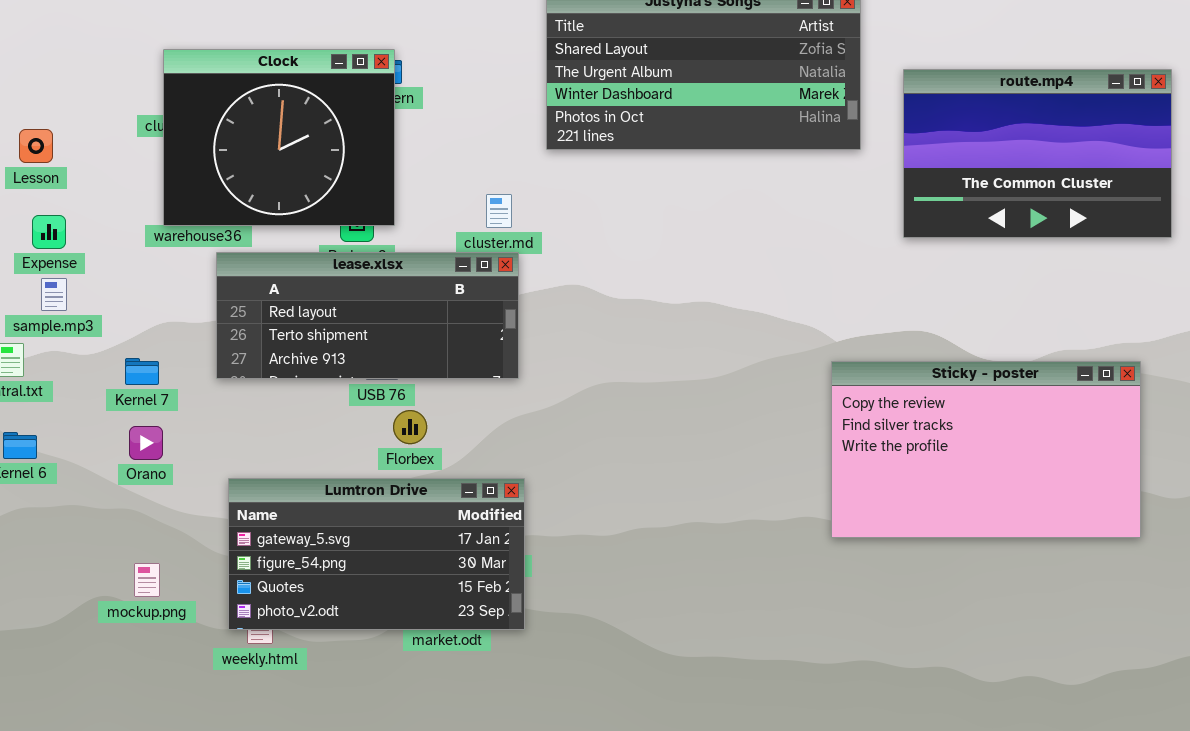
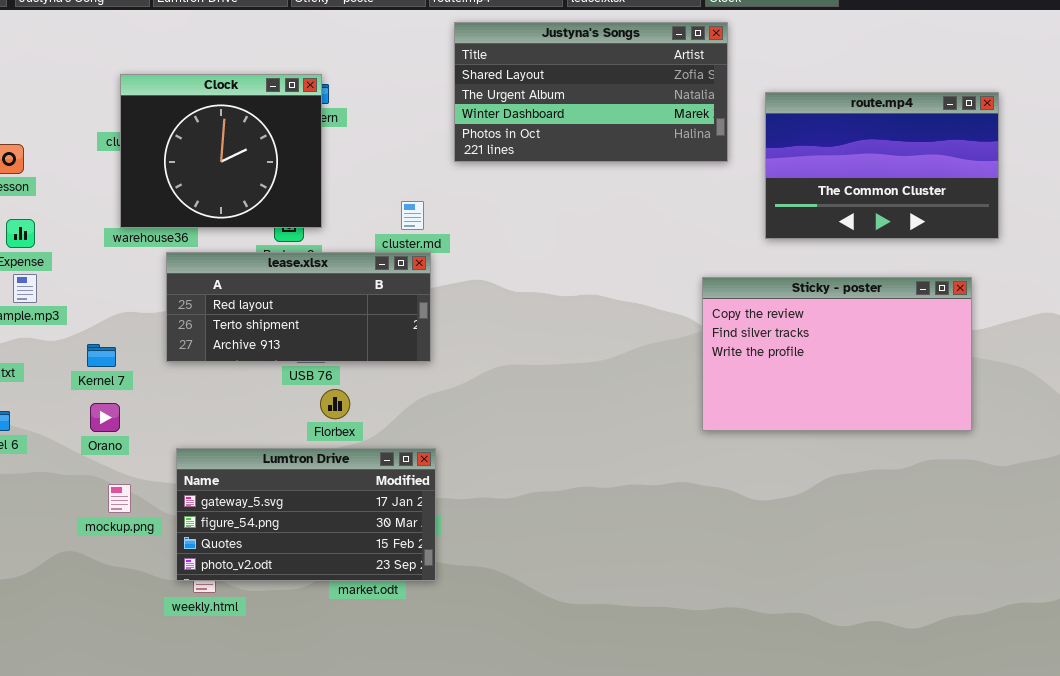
Sticky - poster: [831,361,1141,538] -> [702,277,972,431], moved
mockup.png: [134,563,160,597] -> [108,484,131,513], moved

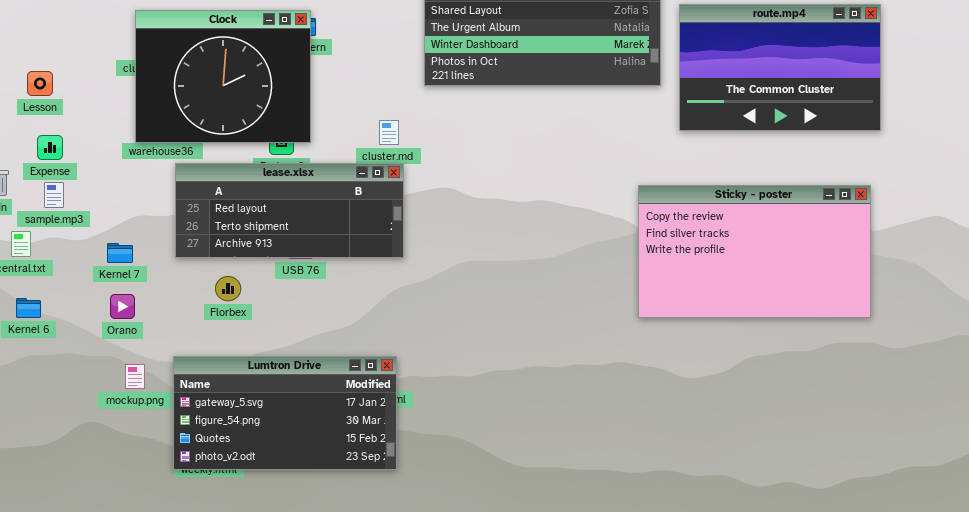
route.mp4: [765,92,999,239] -> [679,4,881,131], moved
Florbex: [320,389,350,419] -> [215,276,241,301], moved
Lumtron Drive: [176,448,436,581] -> [173,356,397,470], moved

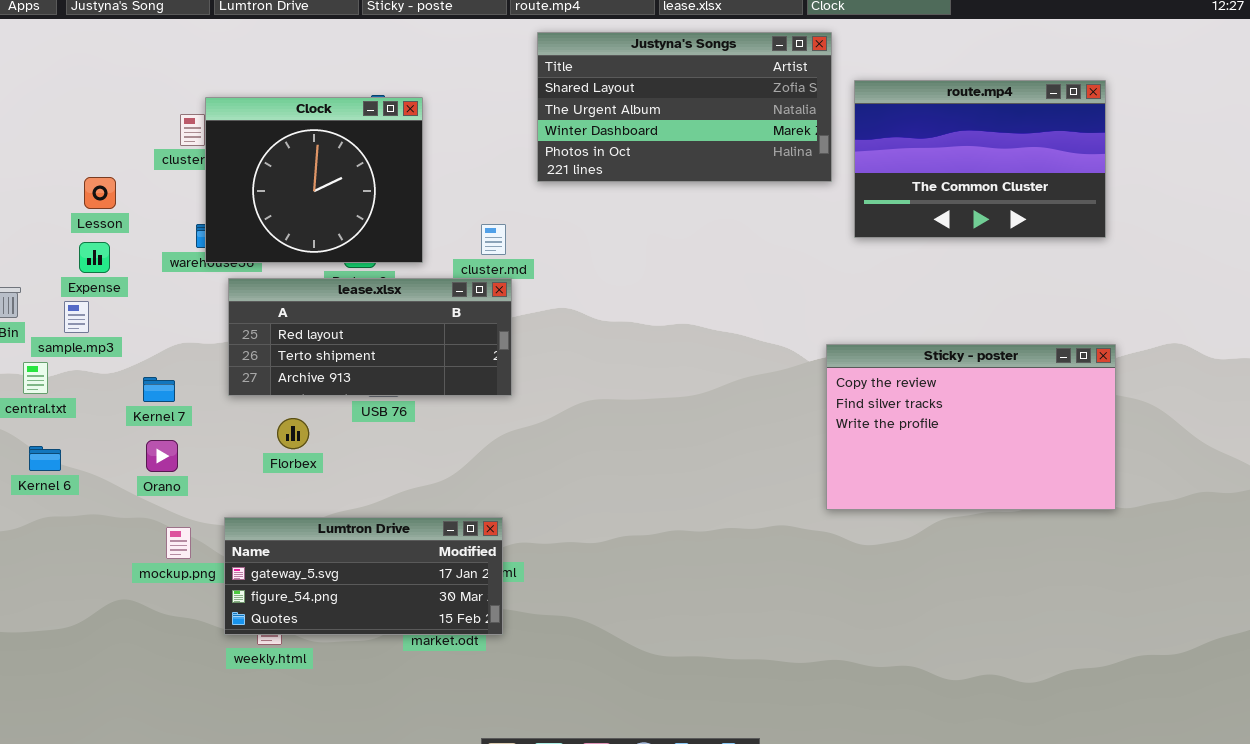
Clock: [135,10,311,143] -> [205,97,423,263], moved
Lesson: [27,71,53,96] -> [84,177,116,209], moved
Expense: [37,135,63,160] -> [79,242,110,273], moved
Sticky - poster: [638,185,871,318] -> [826,344,1116,510], moved
Lumtron Drive: [173,356,397,470] -> [224,517,503,635], resized

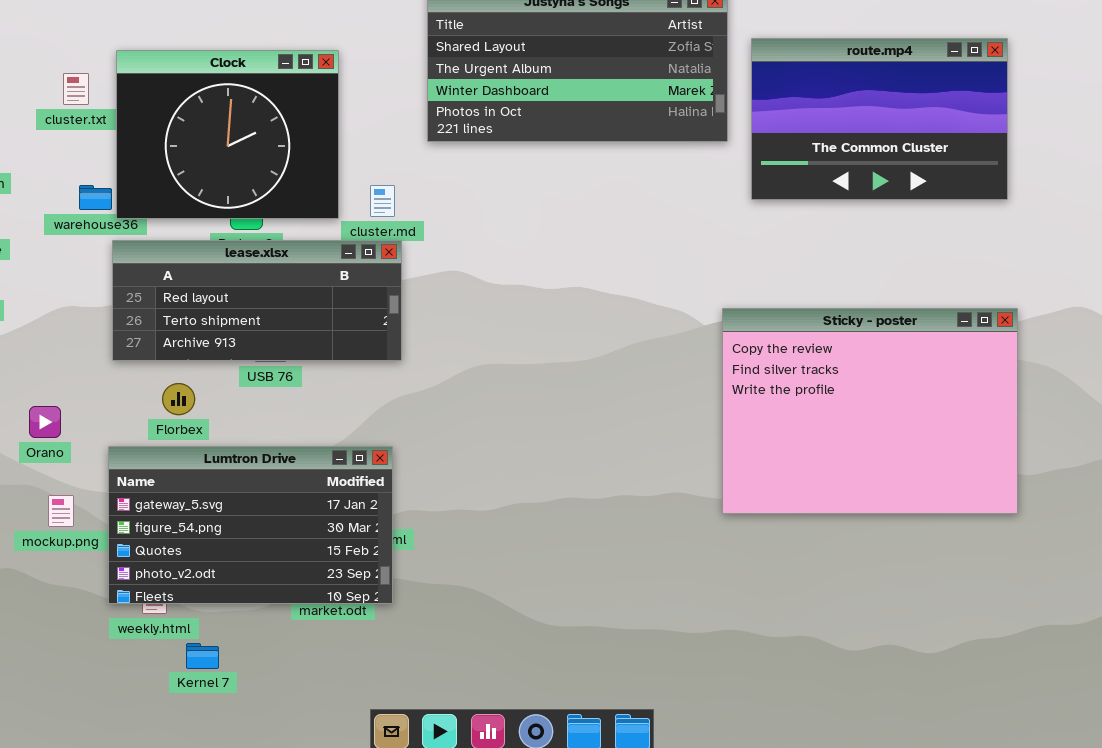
Clock: [205,97,423,263] -> [116,50,339,219], moved
Sticky - poster: [826,344,1116,510] -> [722,308,1018,514], resized
Kernel 7: [143,377,175,402] -> [186,643,219,669], moved
Lumtron Drive: [224,517,503,635] -> [108,446,393,604], resized

